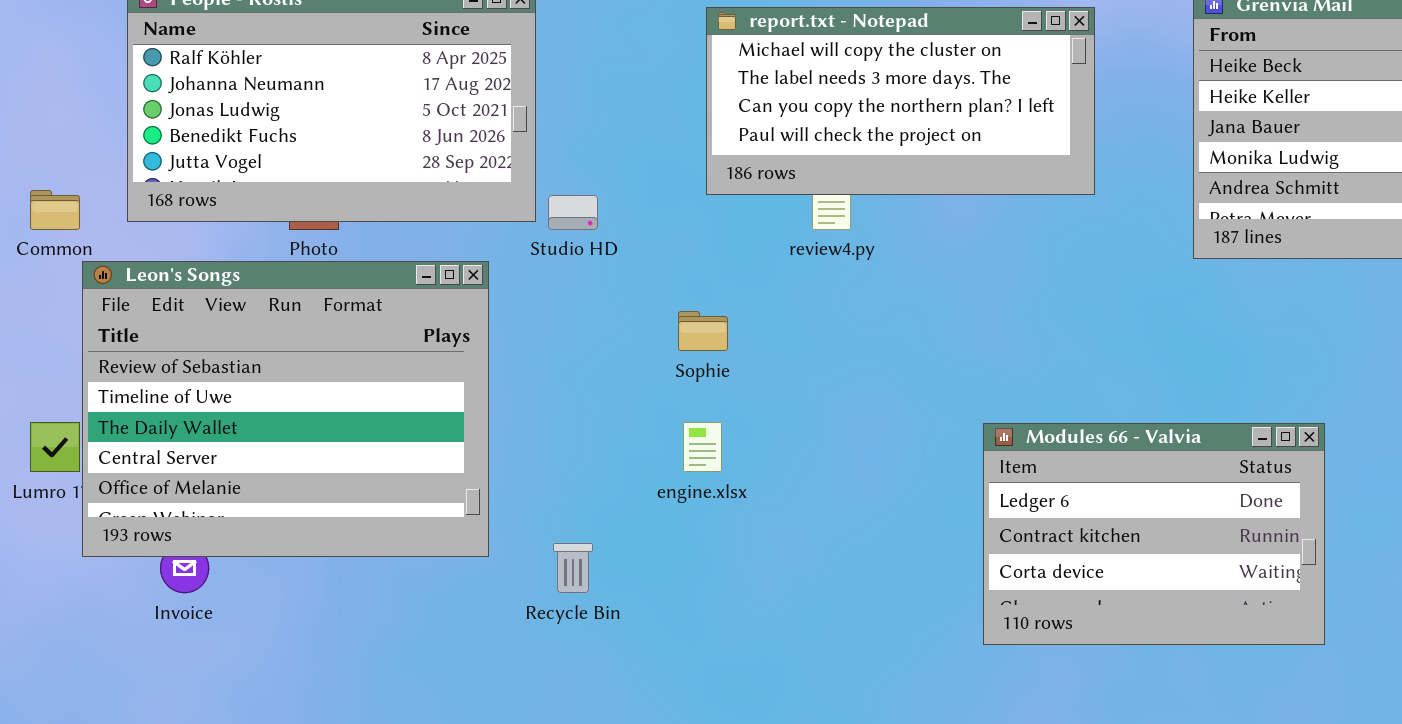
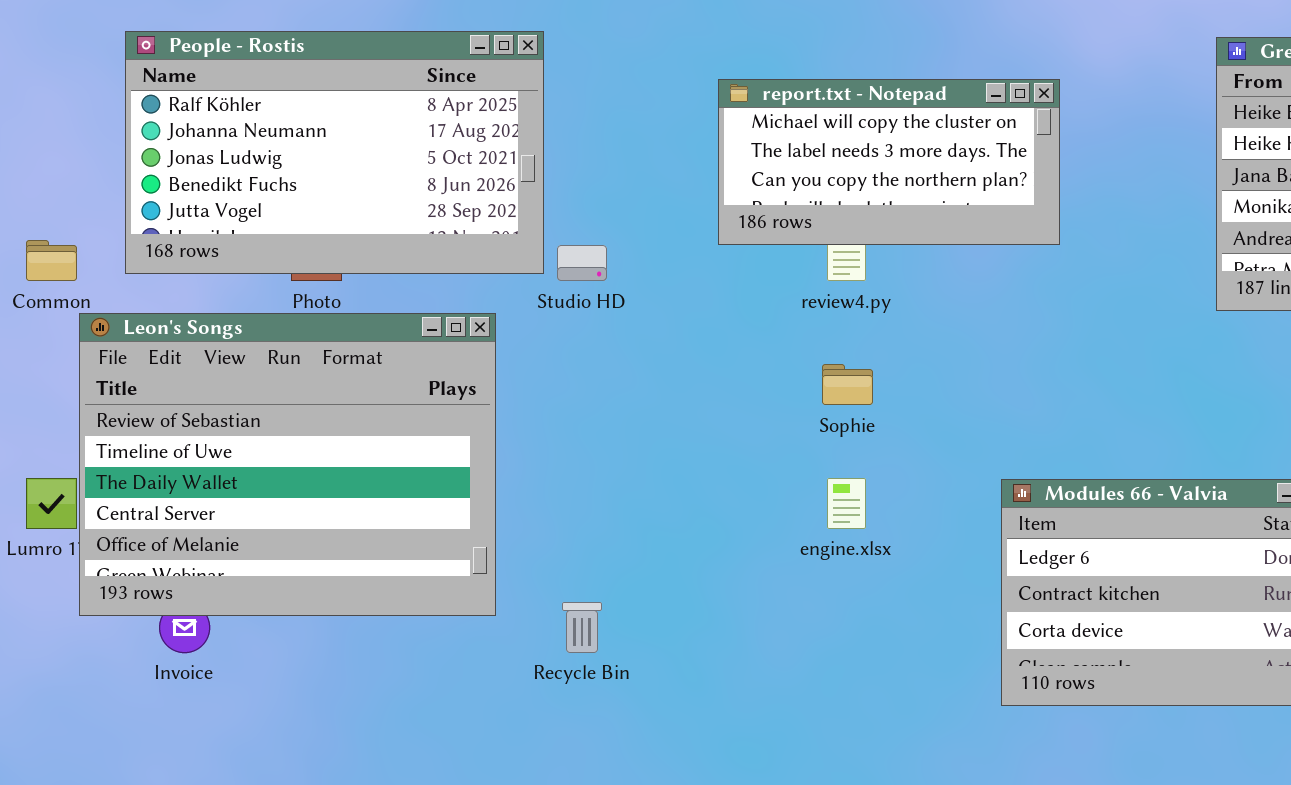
report.txt - Notepad: [706,7,1095,195] -> [718,79,1060,245], resized
Sophie: [678,311,728,351] -> [822,364,873,405], moved
engine.xlsx: [683,422,722,472] -> [827,478,866,529], moved

